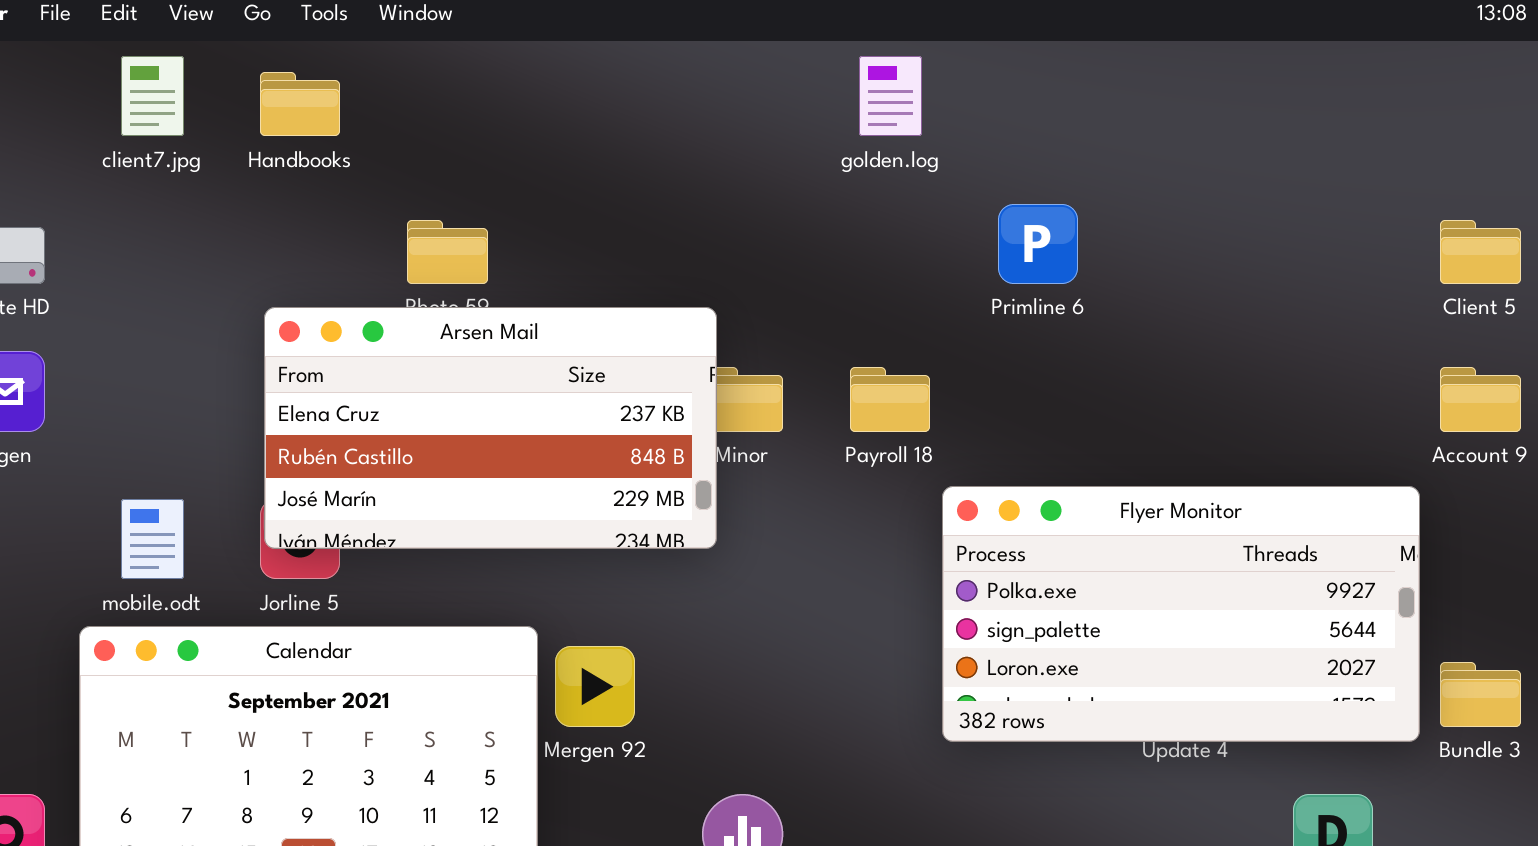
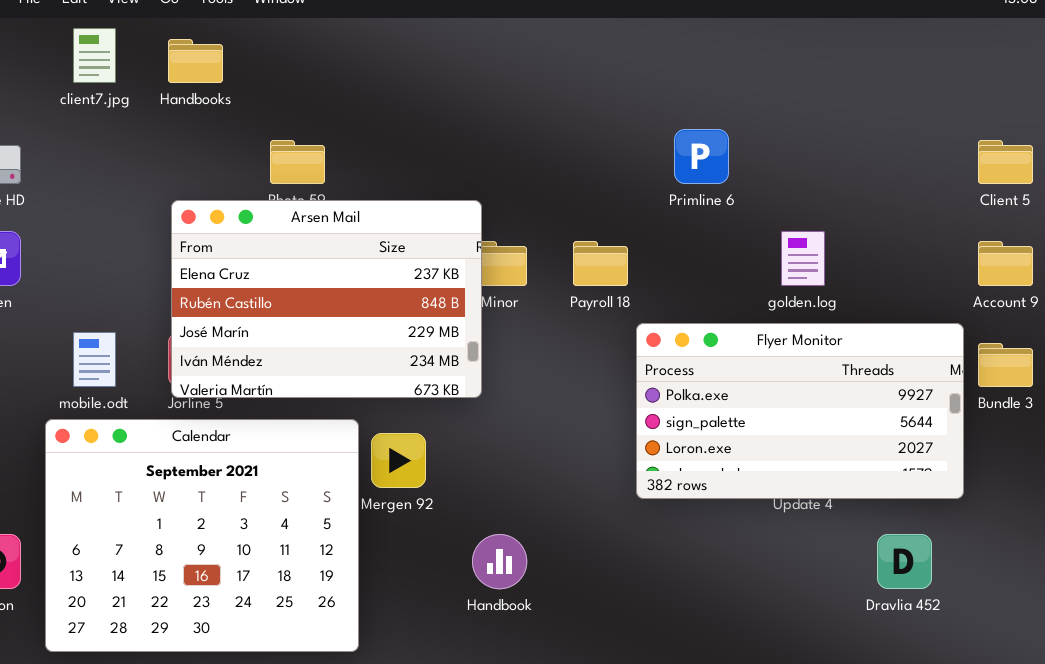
golden.log: [859,56,922,136] -> [781,231,825,286], moved
Arsen Mail: [264,307,717,549] -> [171,200,482,398], resized
Bundle 3: [1440,662,1521,727] -> [978,343,1033,387], moved

